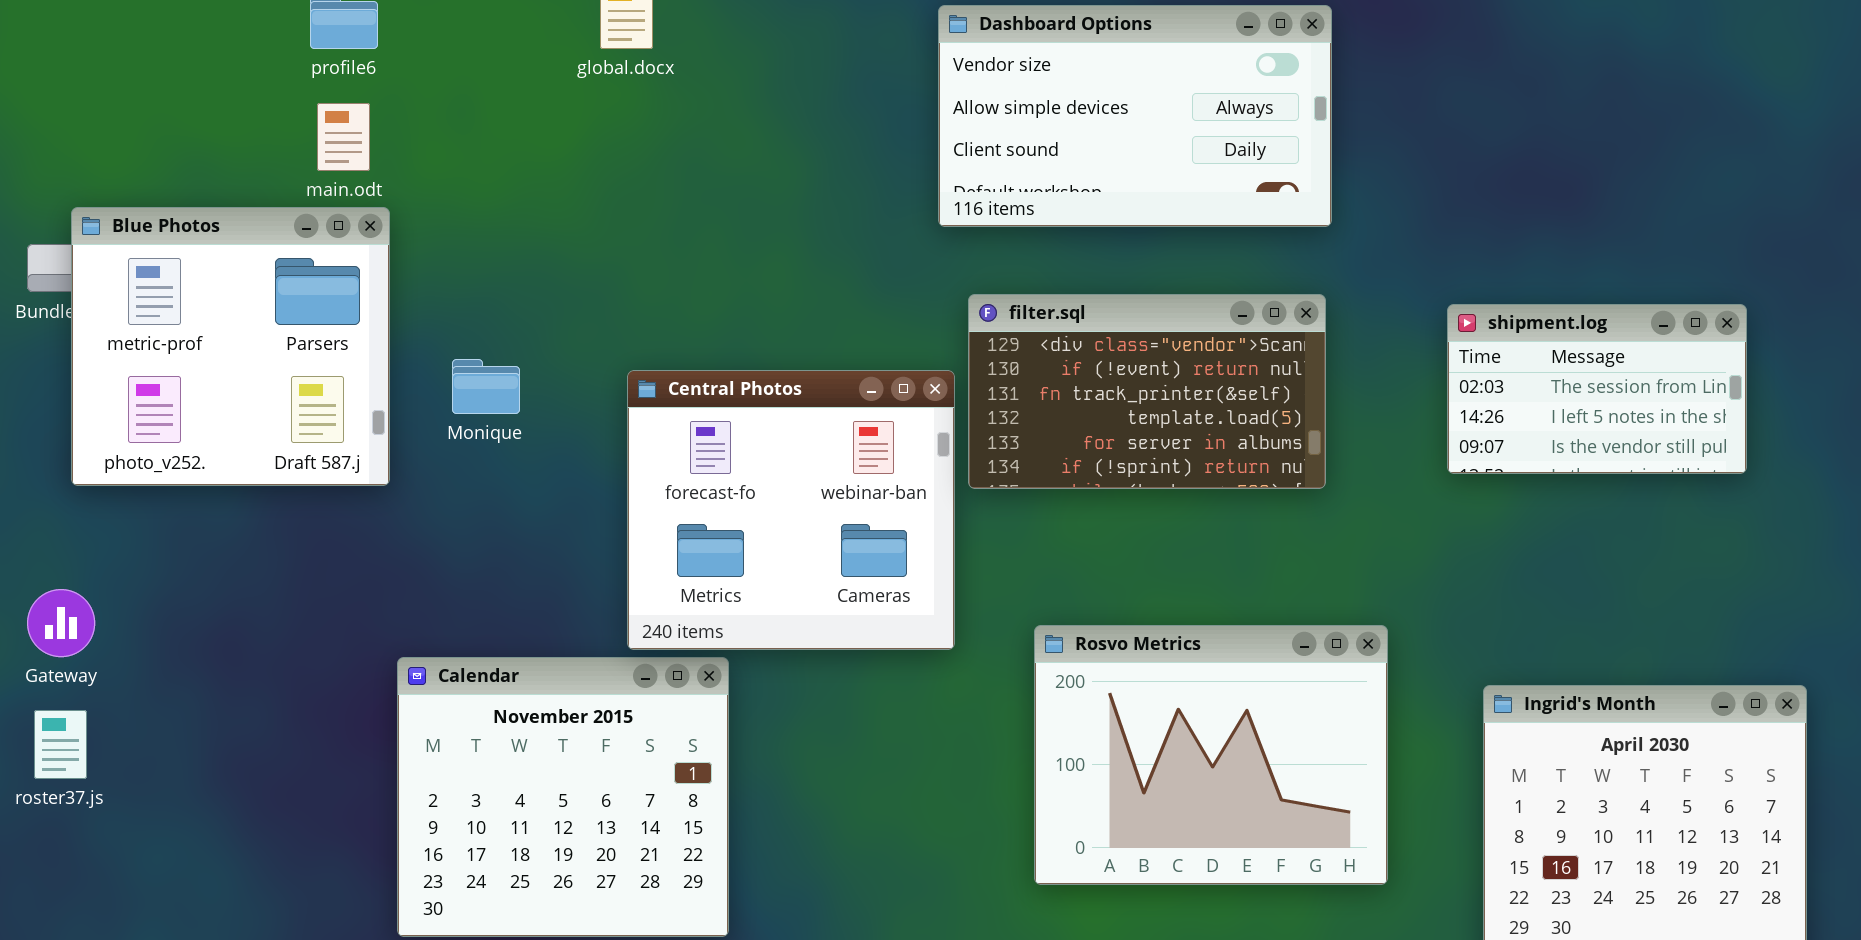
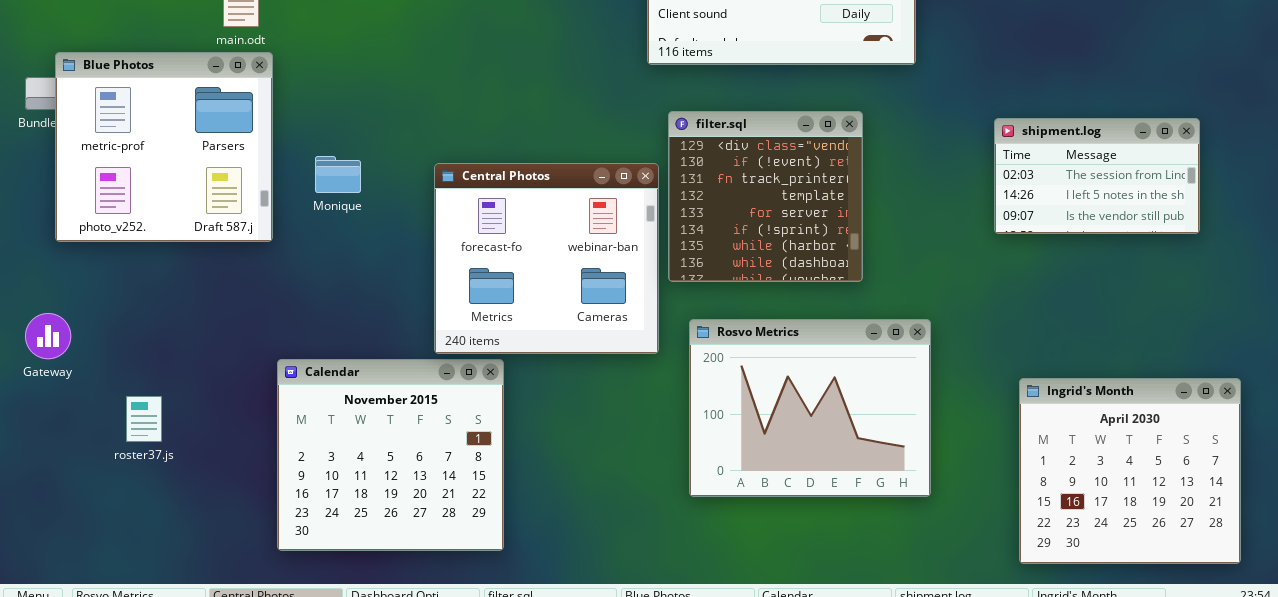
filter.sql: [968,294,1326,489] -> [668,111,863,282], resized
Rosvo Metrics: [1034,625,1388,885] -> [689,319,931,497], moved
roster37.js: [34,710,87,779] -> [126,396,162,442], moved

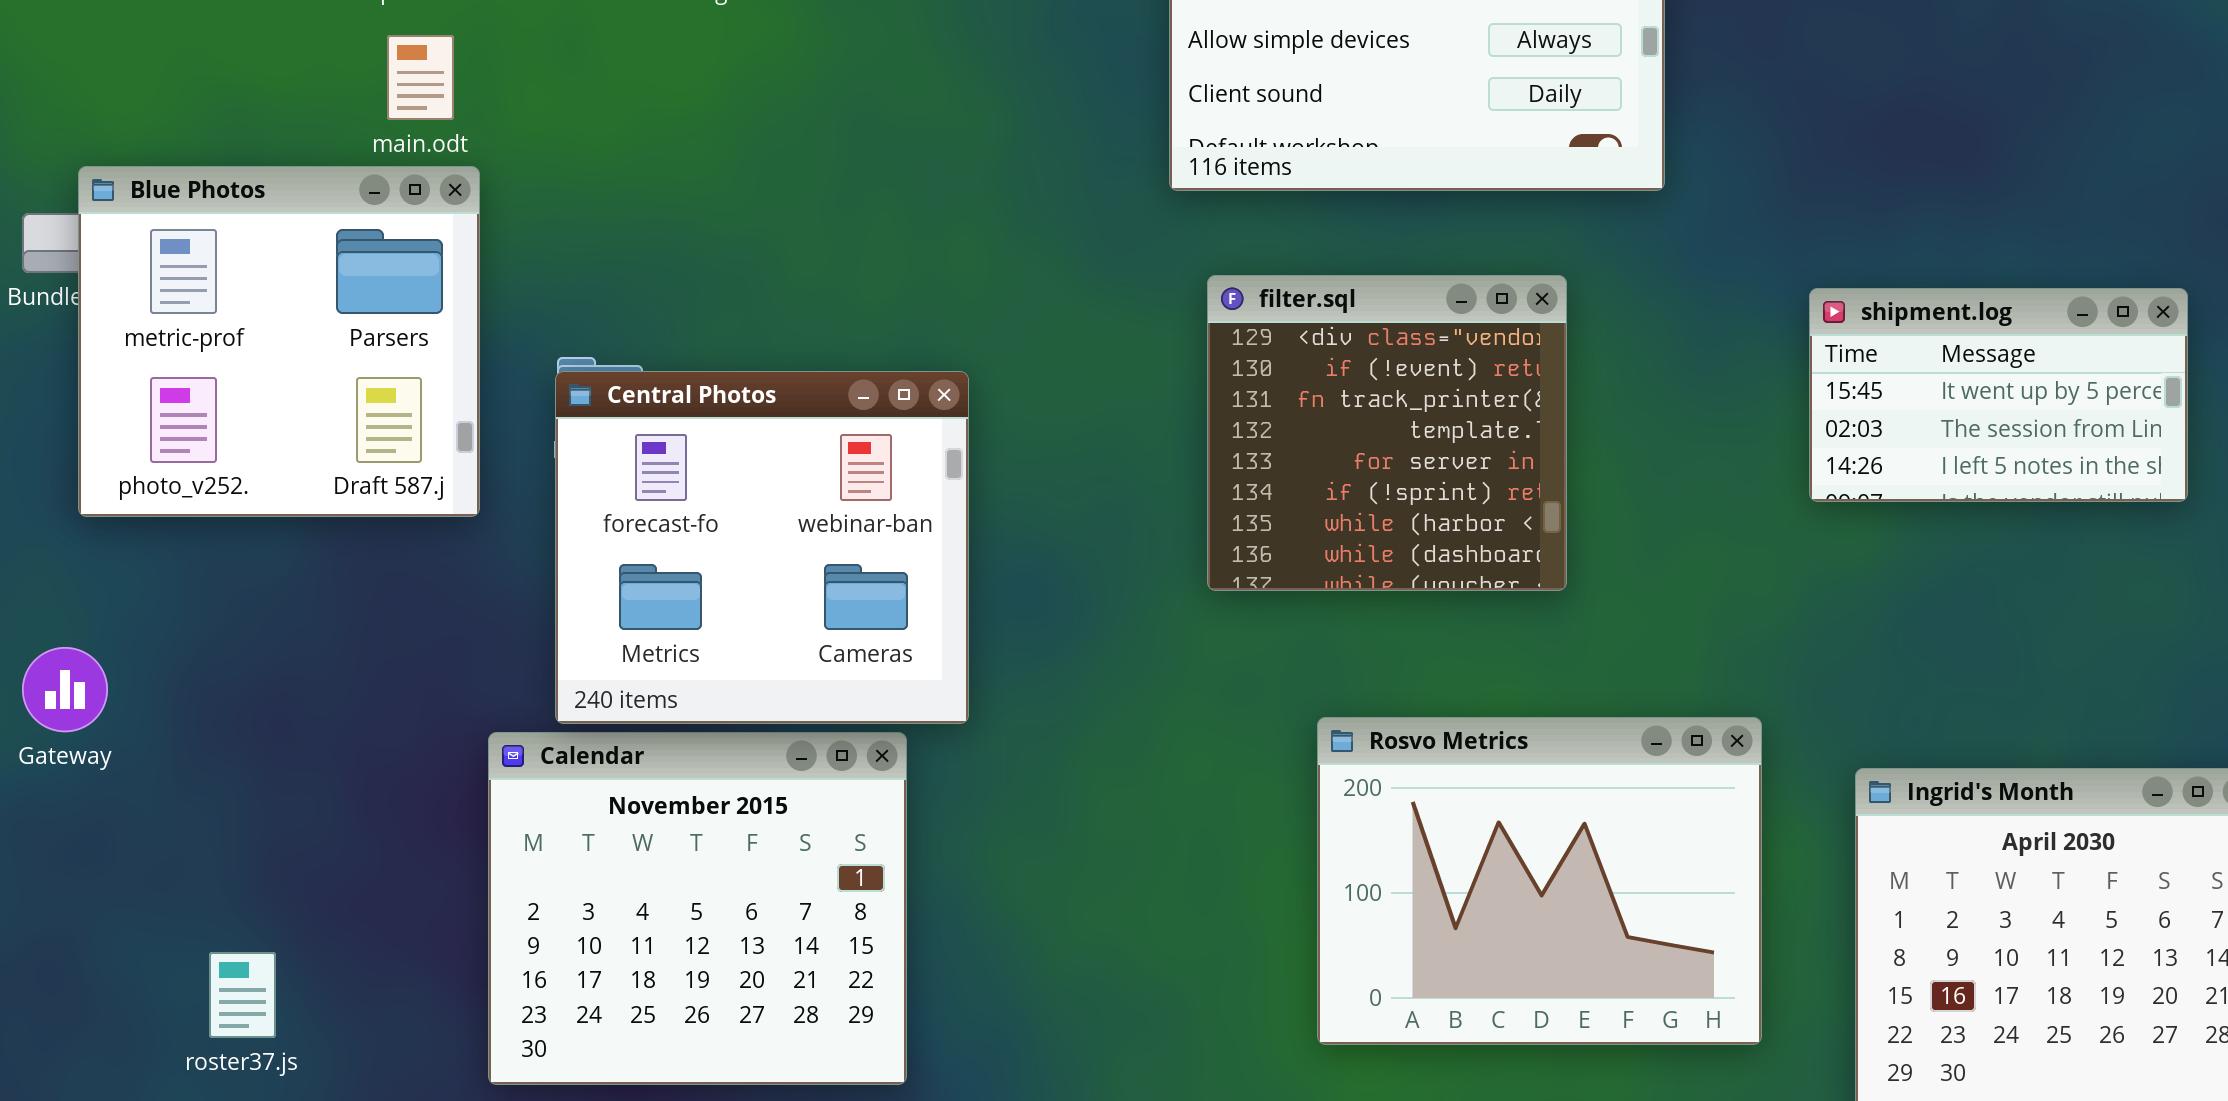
shipment.log: [994,118,1200,234] -> [1809,288,2188,502], scrolled up 1 row
Central Photos: [434,163,659,354] -> [555,371,969,724], moved
Rosvo Metrics: [689,319,931,497] -> [1317,717,1762,1045], moved
roster37.js: [126,396,162,442] -> [209,952,276,1038], moved

